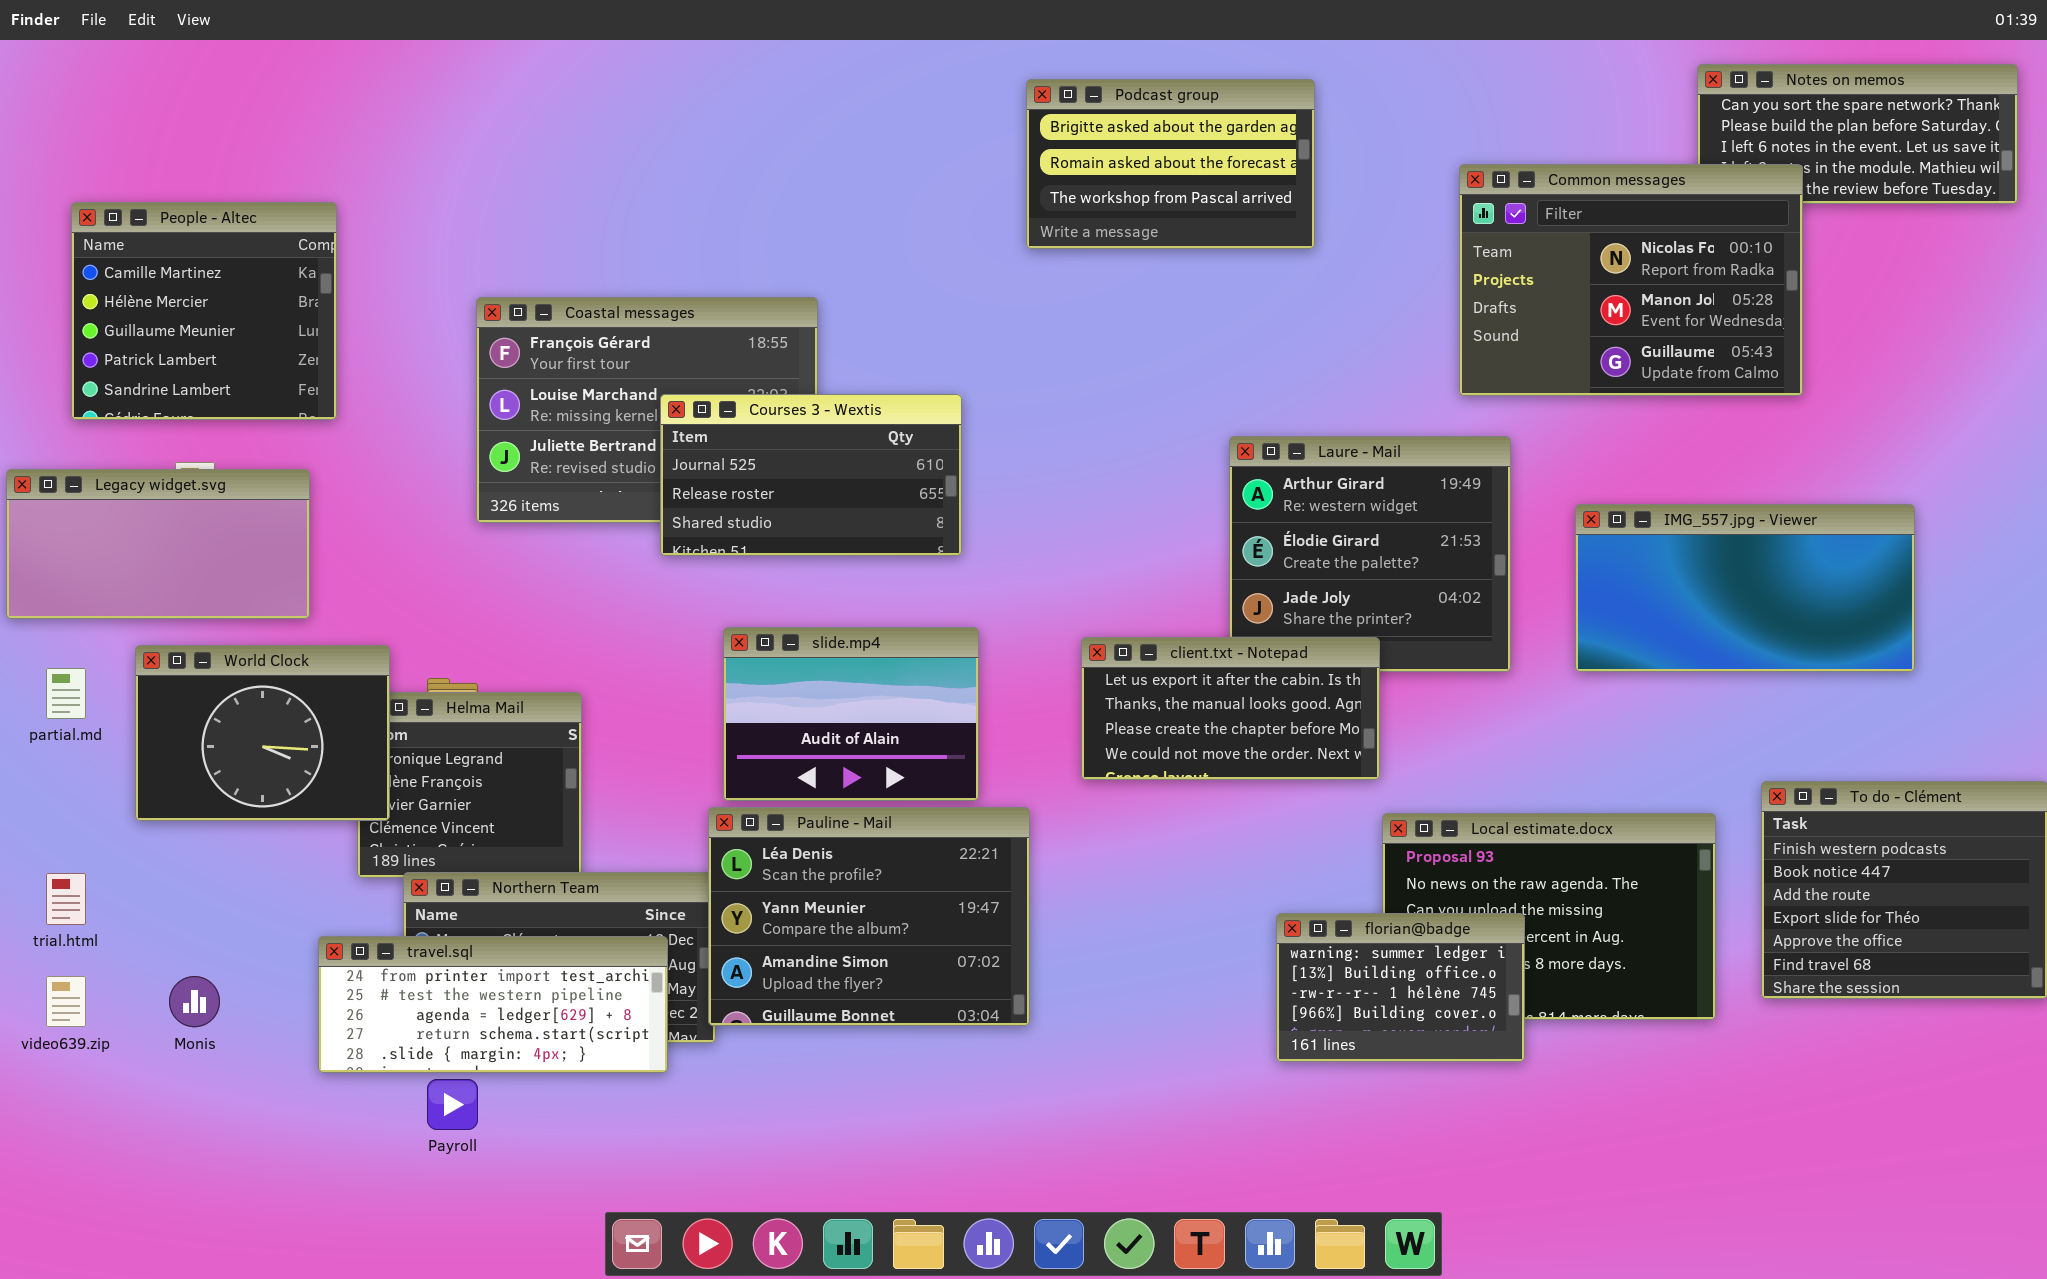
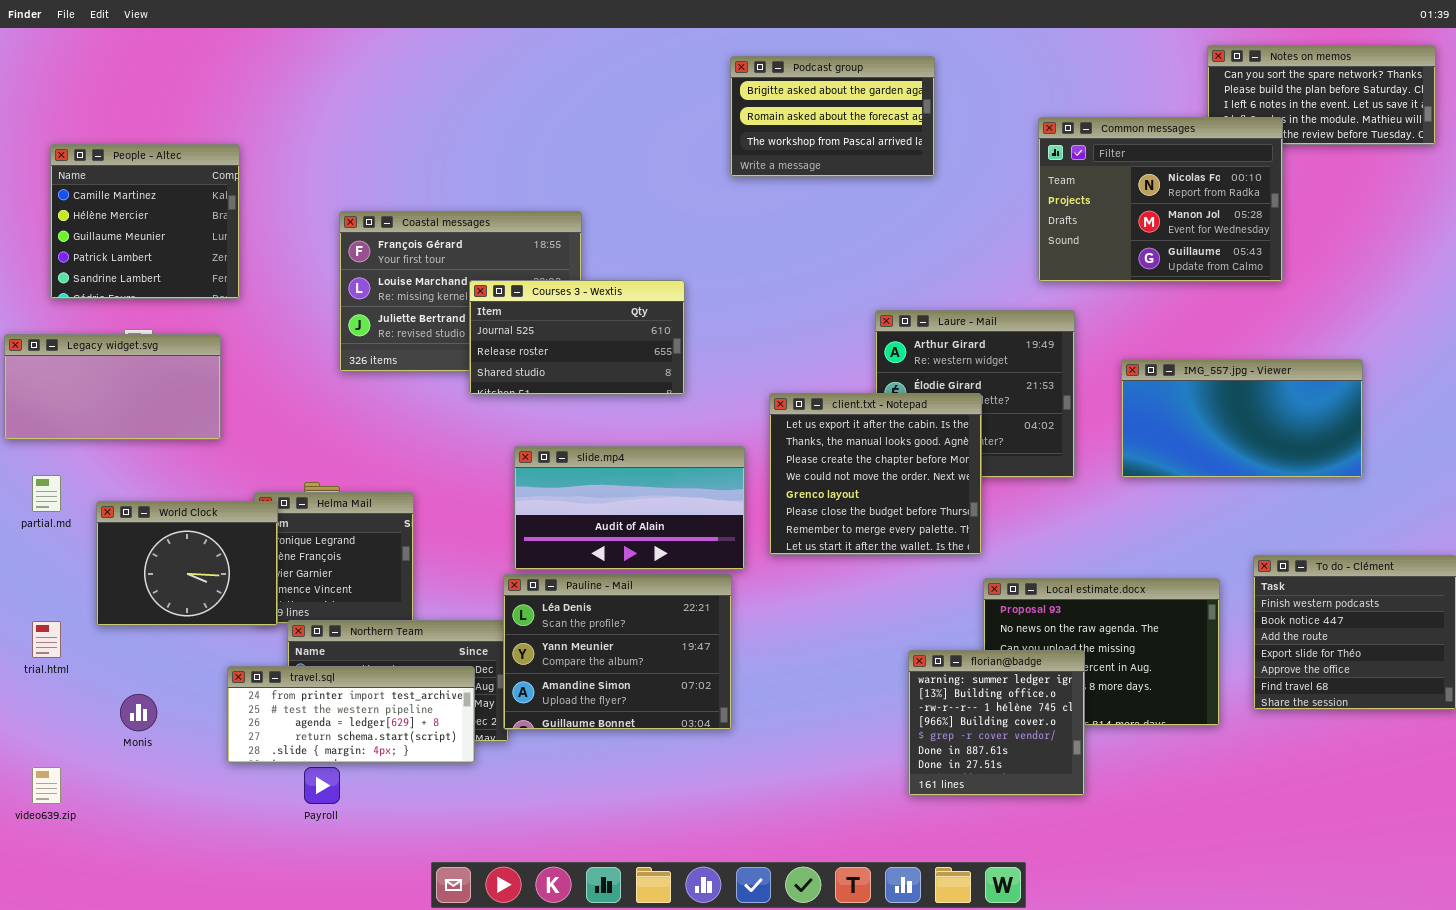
slide.mp4: [723,627,979,801] -> [514,446,745,570], resized
client.txt - Notepad: [1081,637,1380,780] -> [769,393,982,555], resized
World Clock: [135,645,390,821] -> [96,501,278,626], moved
florian@badge: [1276,913,1525,1062] -> [908,650,1085,796], resized
video639.zip: [46,976,86,1027] -> [32,767,61,804], moved

